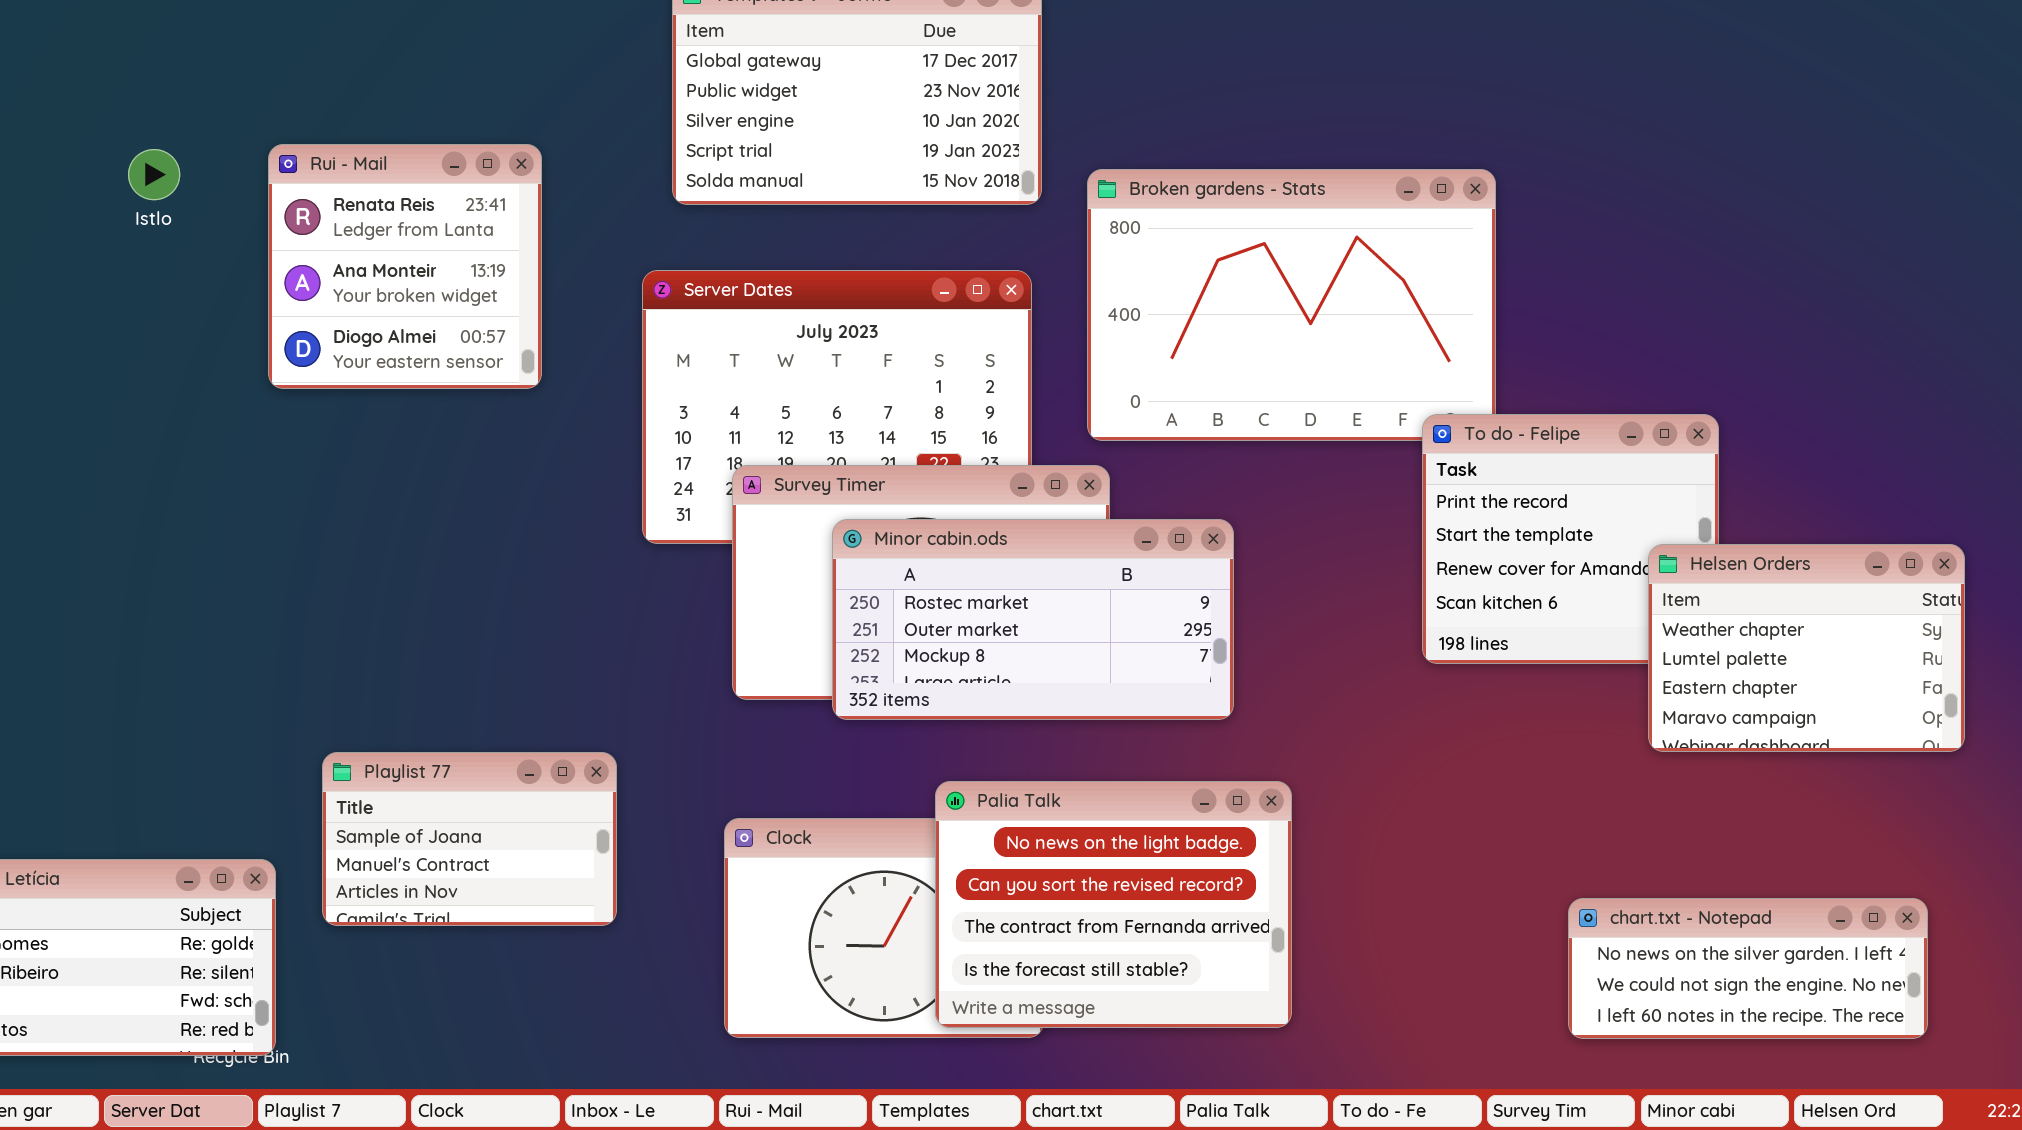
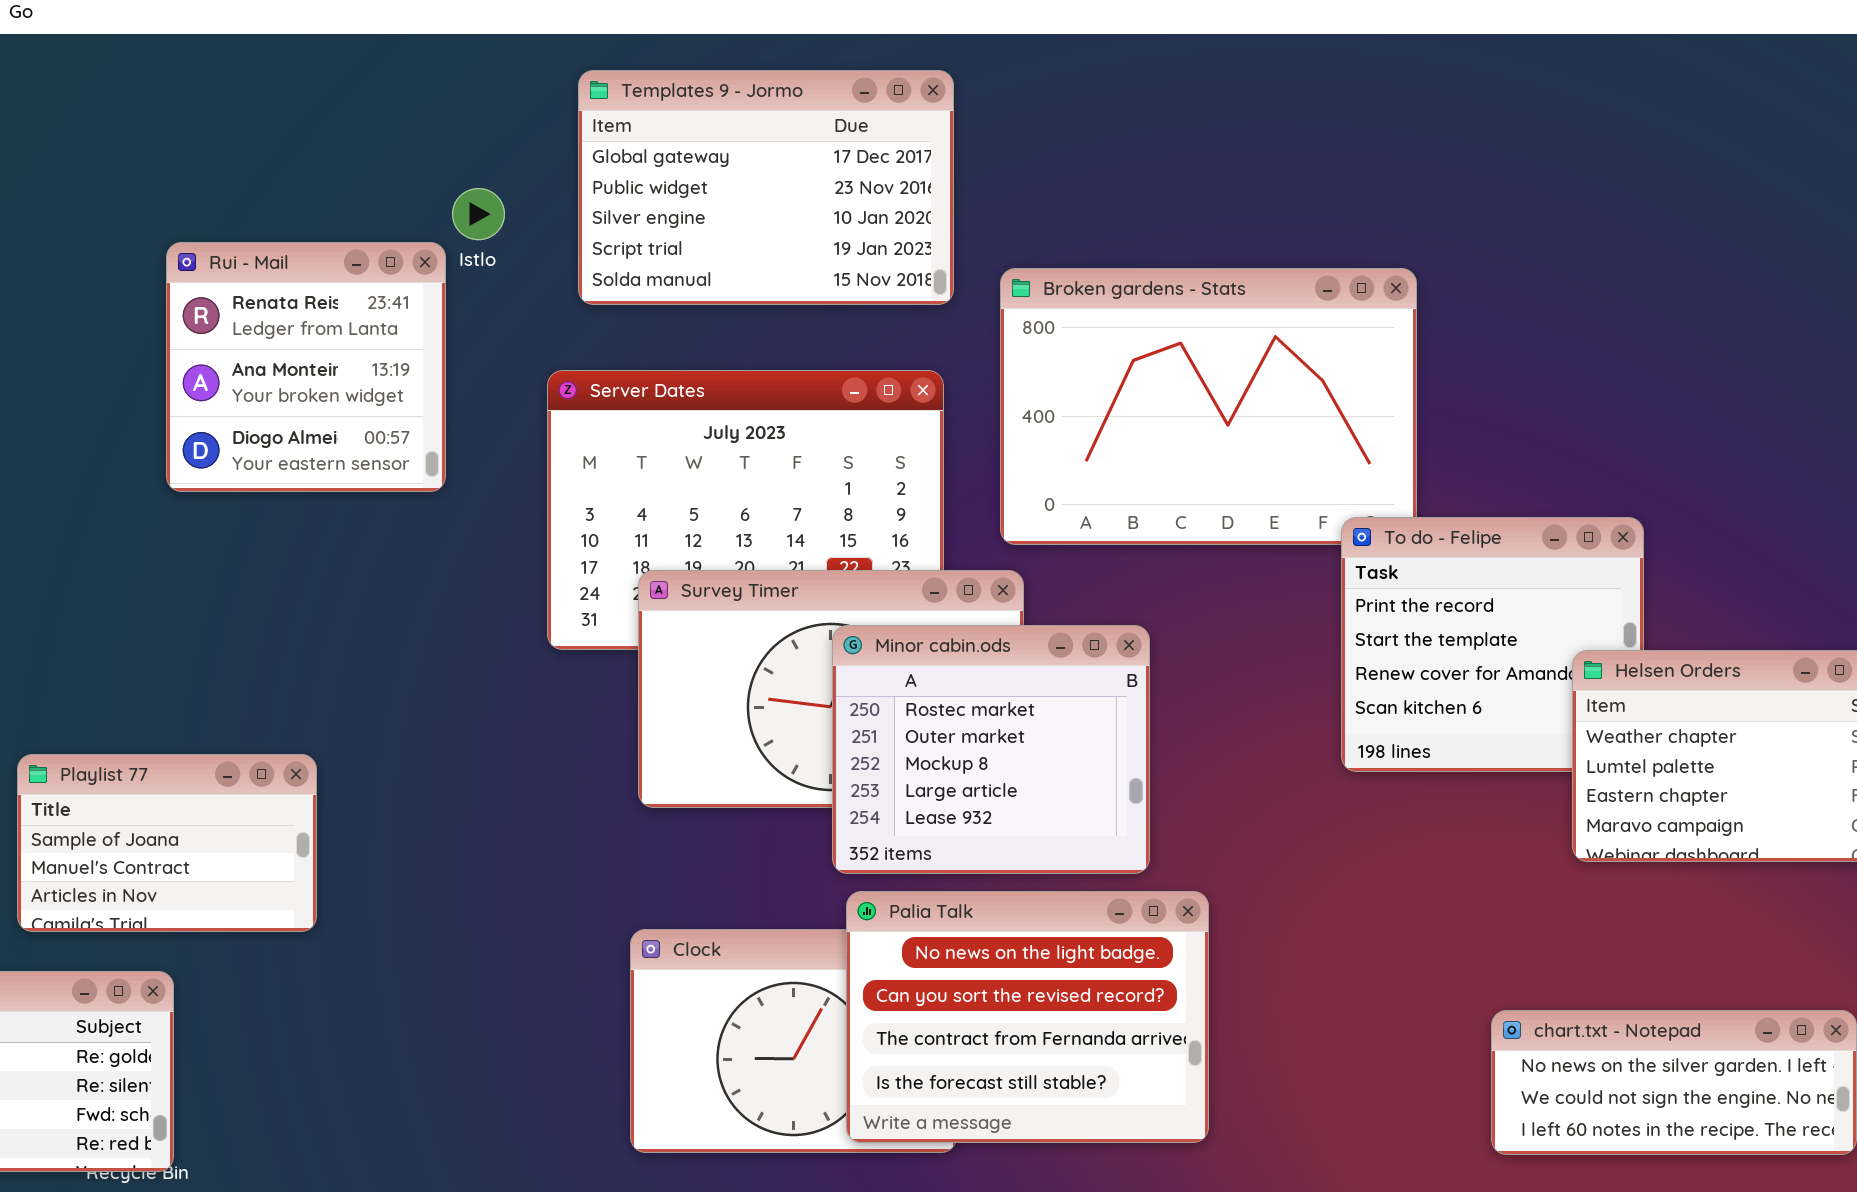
Istlo: [128,149,180,200] -> [452,188,505,240], moved
Minor cabin.ods: [832,519,1234,720] -> [832,625,1150,874], resized
Playlist 77: [322,752,617,926] -> [17,754,317,932], moved

